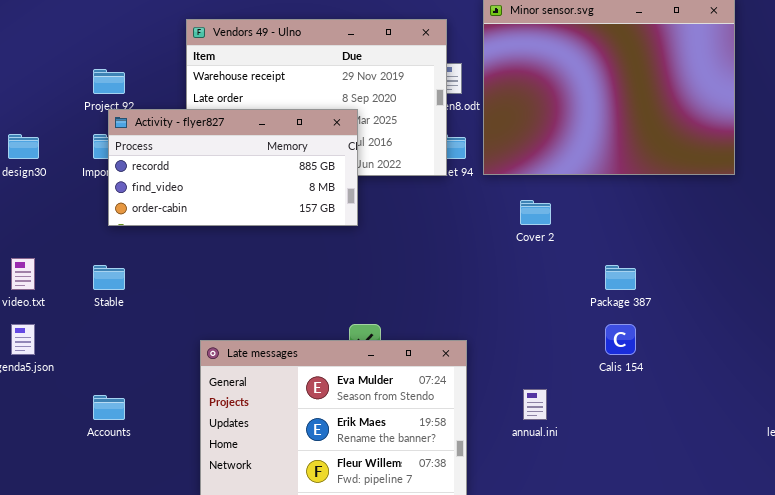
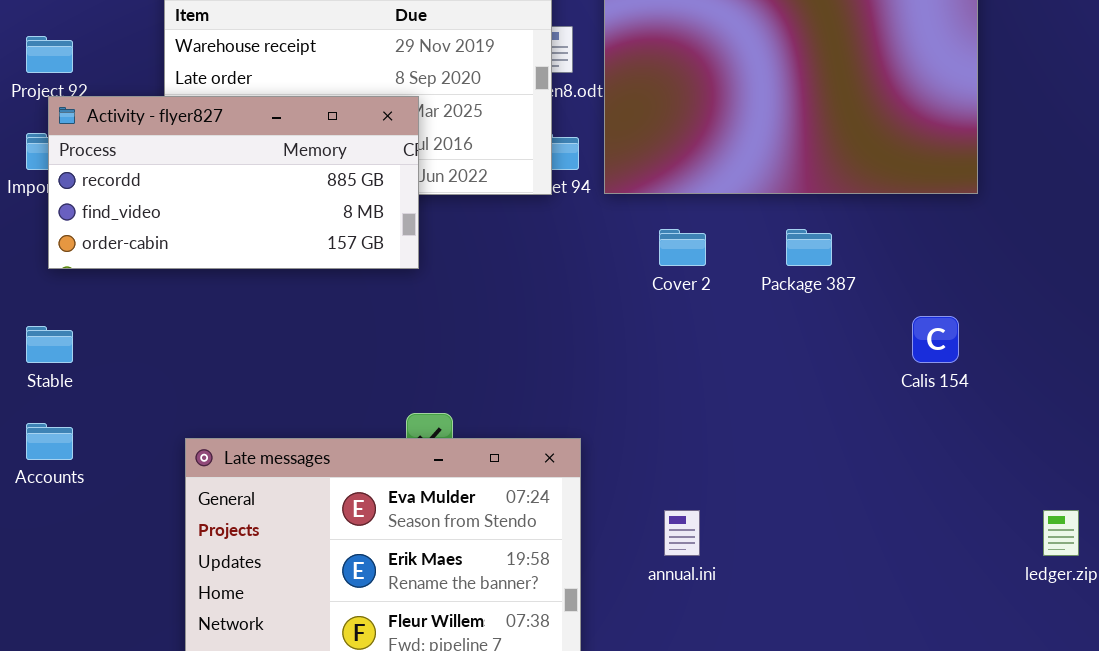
Package 387: [605,265,636,290] -> [786,229,832,266], moved
Calis 154: [605,324,636,355] -> [912,316,959,363], moved
Accounts: [93,395,125,420] -> [26,423,73,460], moved

